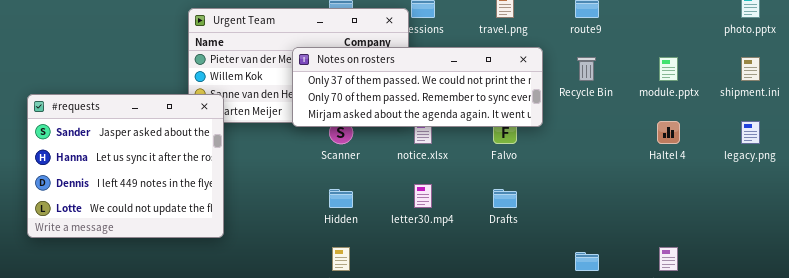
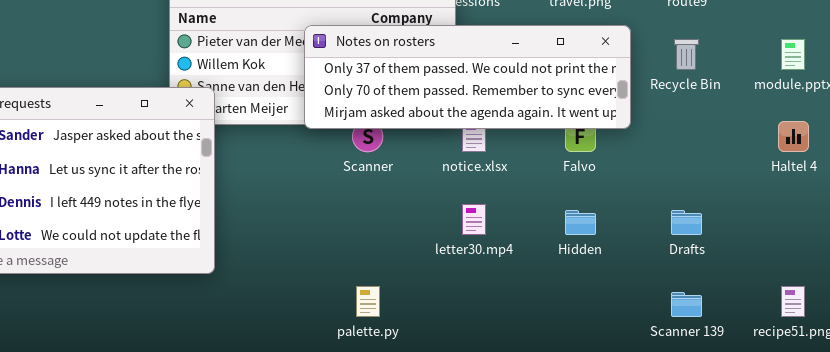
Hidden: [329,189,353,208] -> [565,210,596,235], moved
Drafts: [493,189,517,208] -> [671,210,702,235], moved

